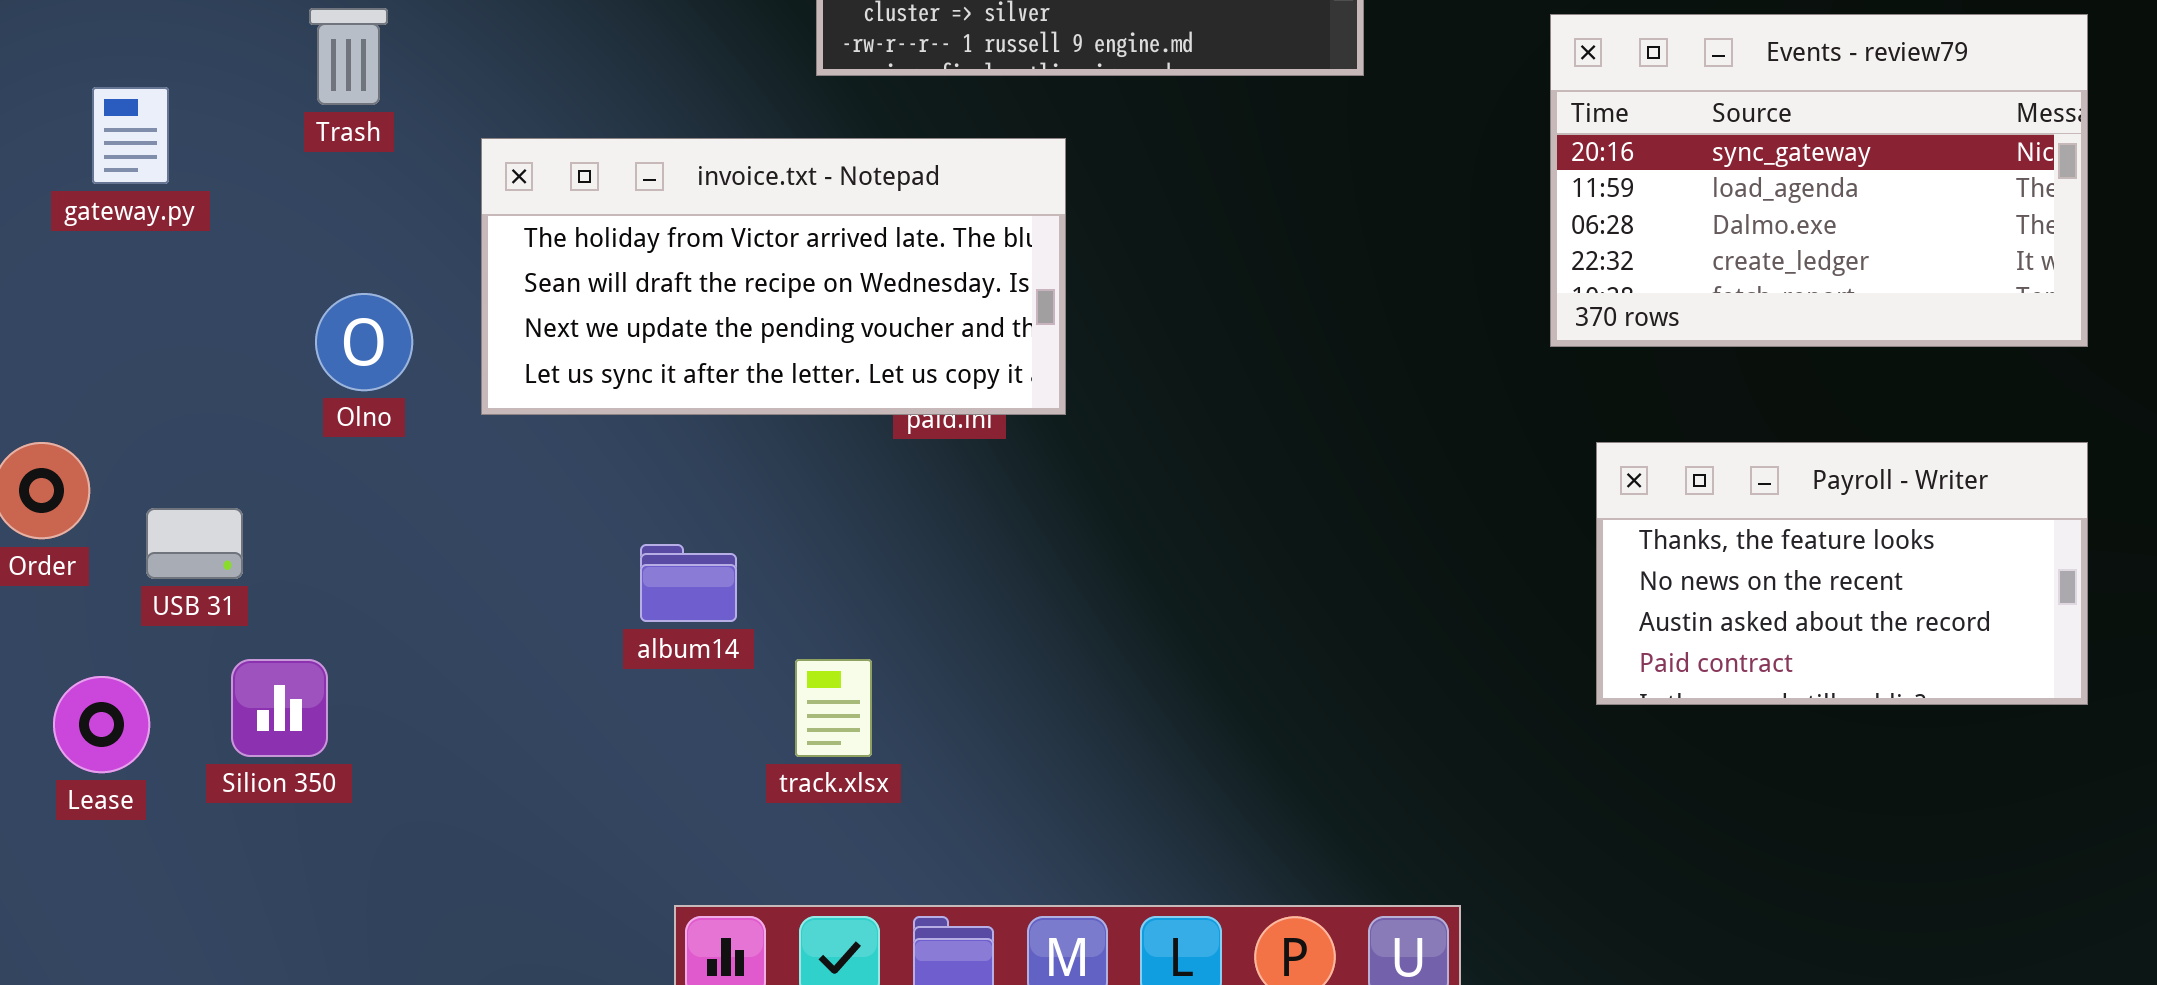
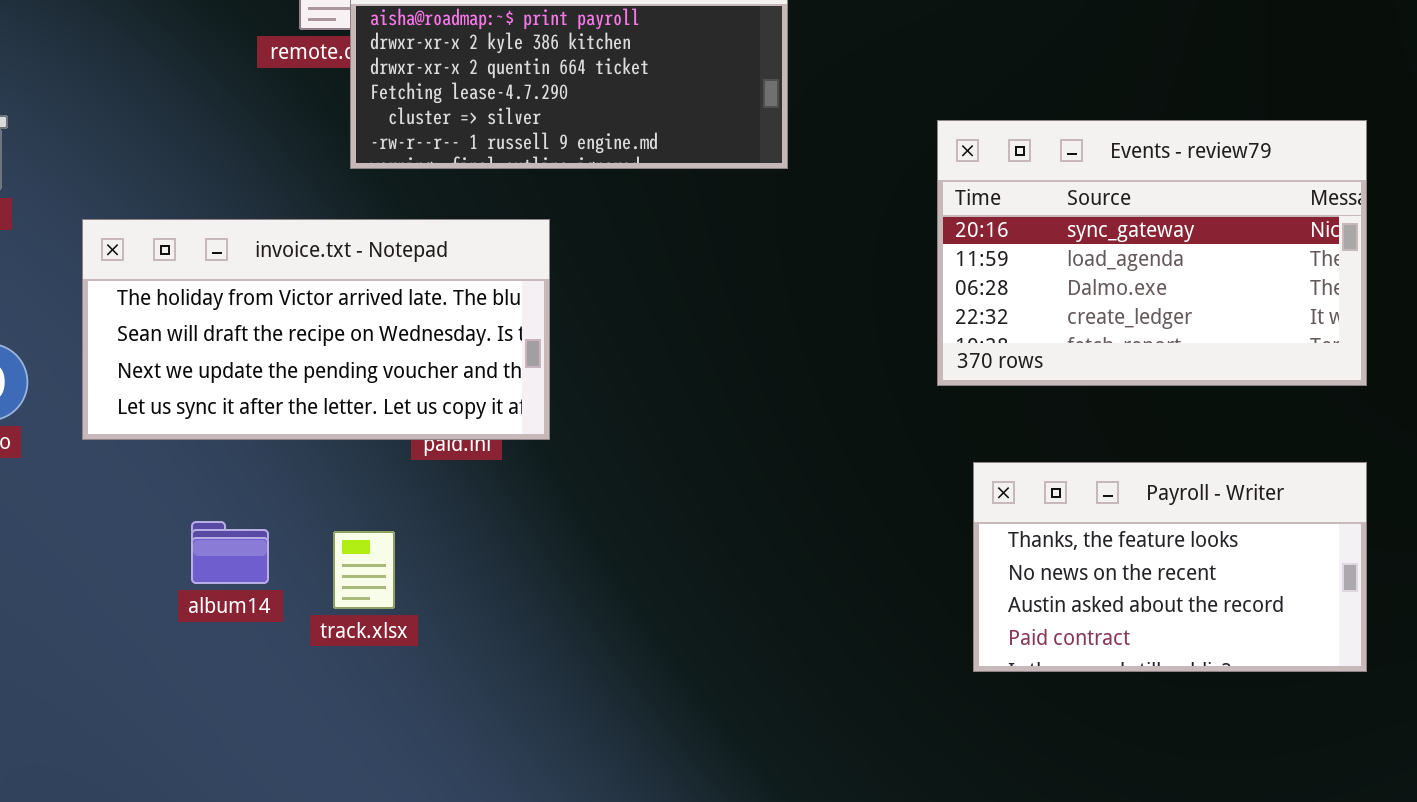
album14: [640,544,737,622] -> [191,521,269,584], moved
track.xlsx: [795,659,872,757] -> [333,531,395,609], moved

